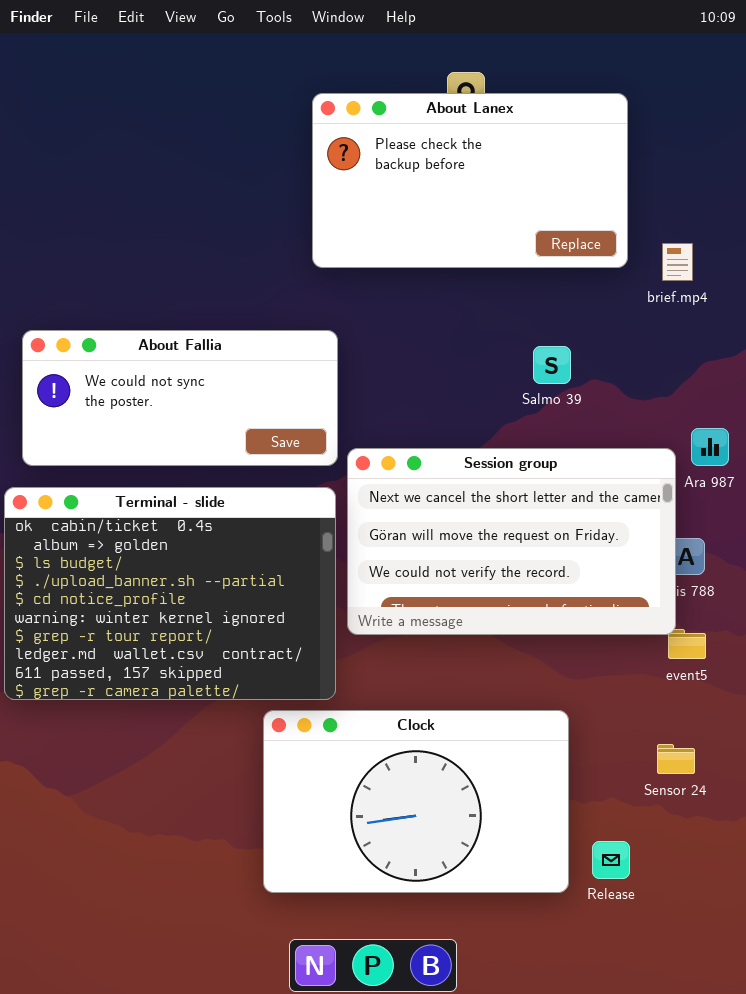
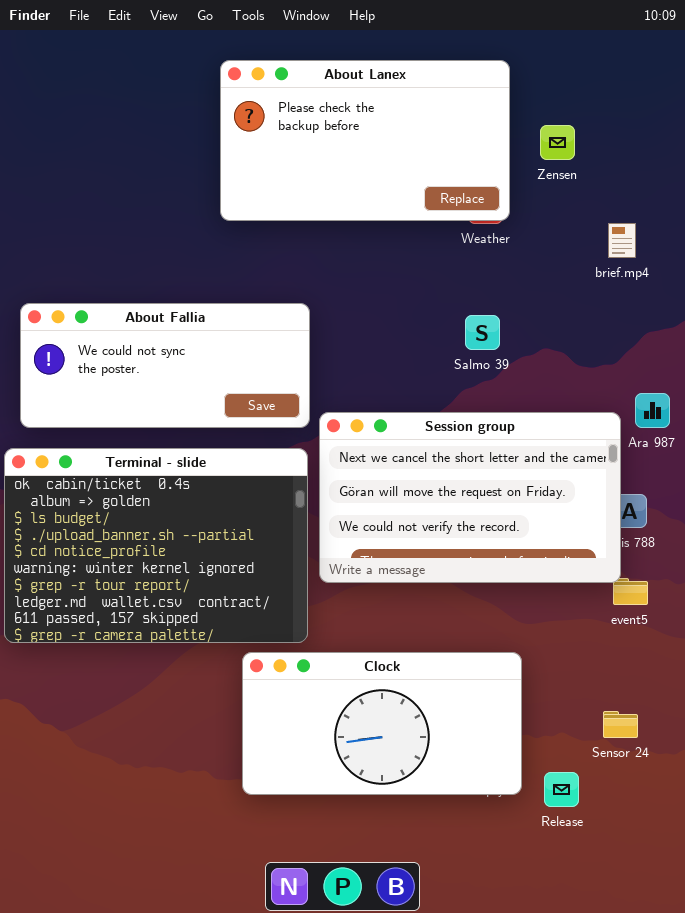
About Lanex: [312,93,628,268] -> [220,60,510,221], moved
Salmo 39: [533,346,571,384] -> [465,315,500,350], moved
Clock: [263,710,569,893] -> [242,652,522,795], resized
Sensor 24: [657,744,695,774] -> [603,711,638,738], moved

